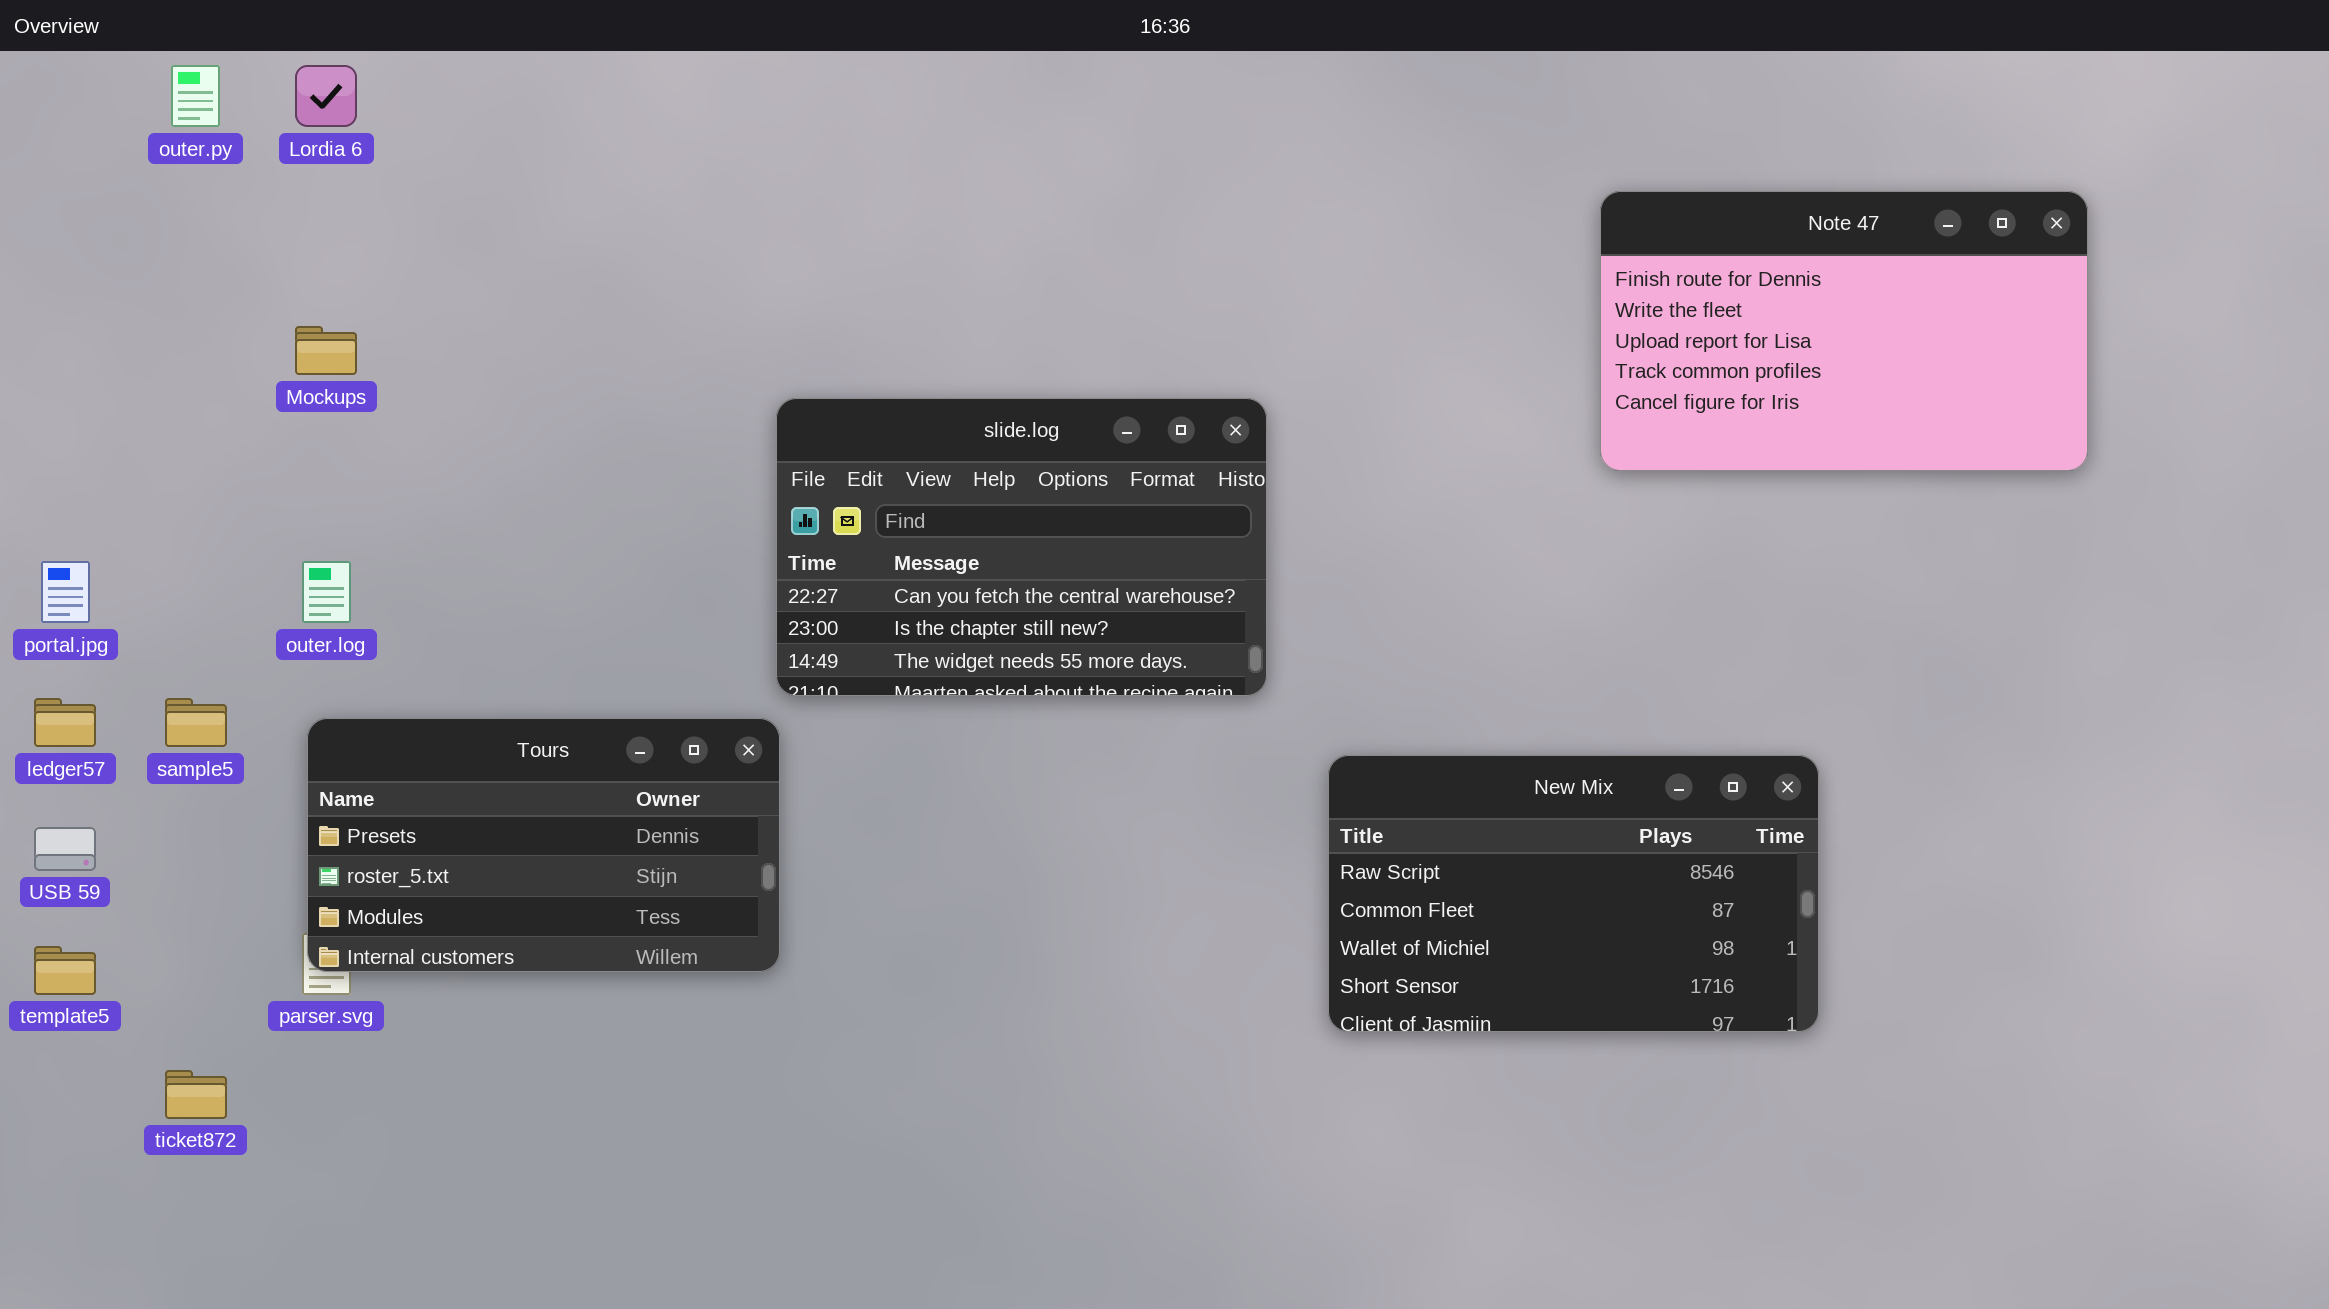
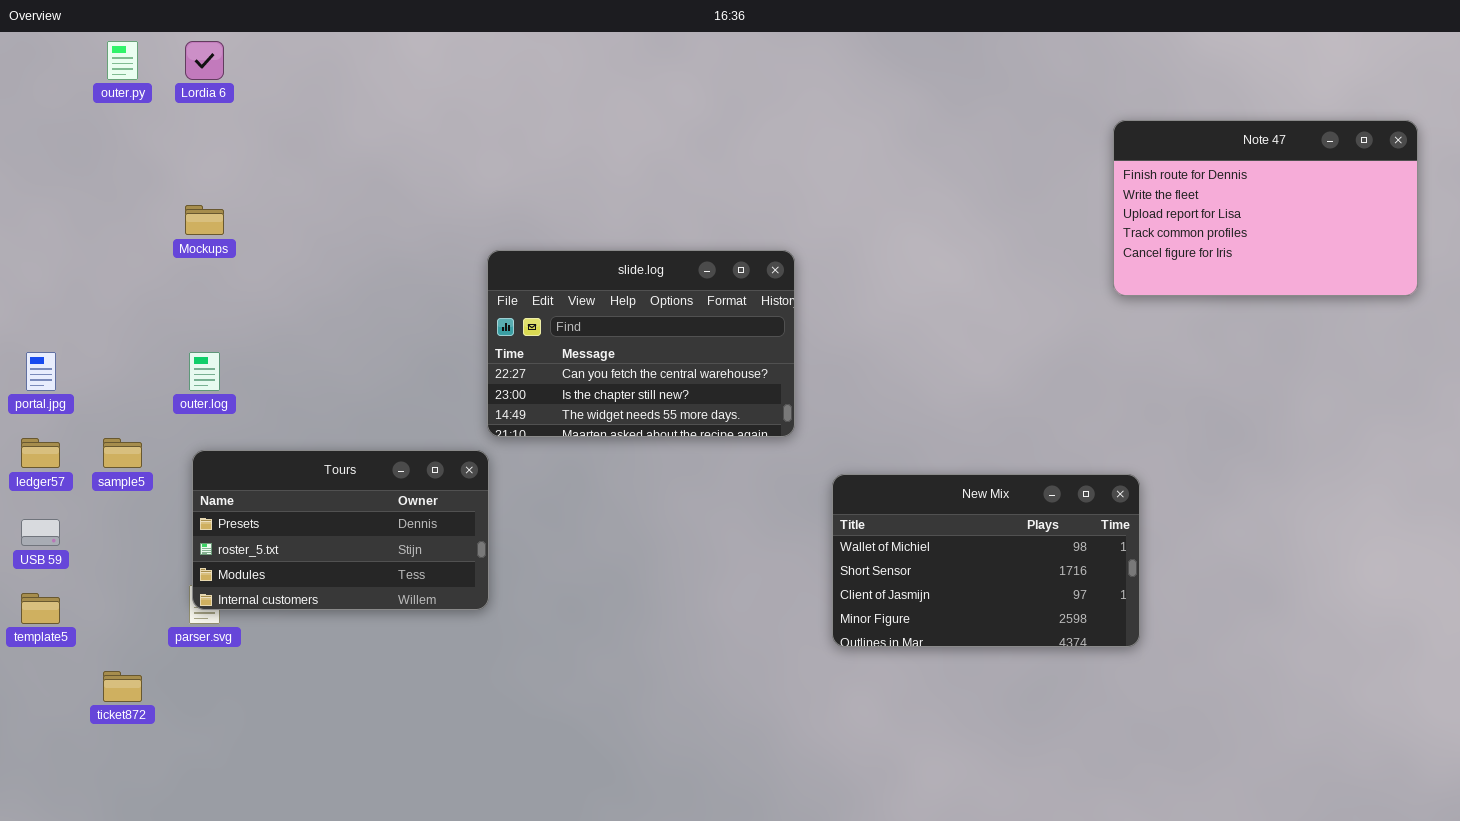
Note 47: [1600,191,2088,471] -> [1113,120,1418,296], moved
New Mix: [1328,755,1819,1032] -> [832,474,1140,647], scrolled down 2 rows

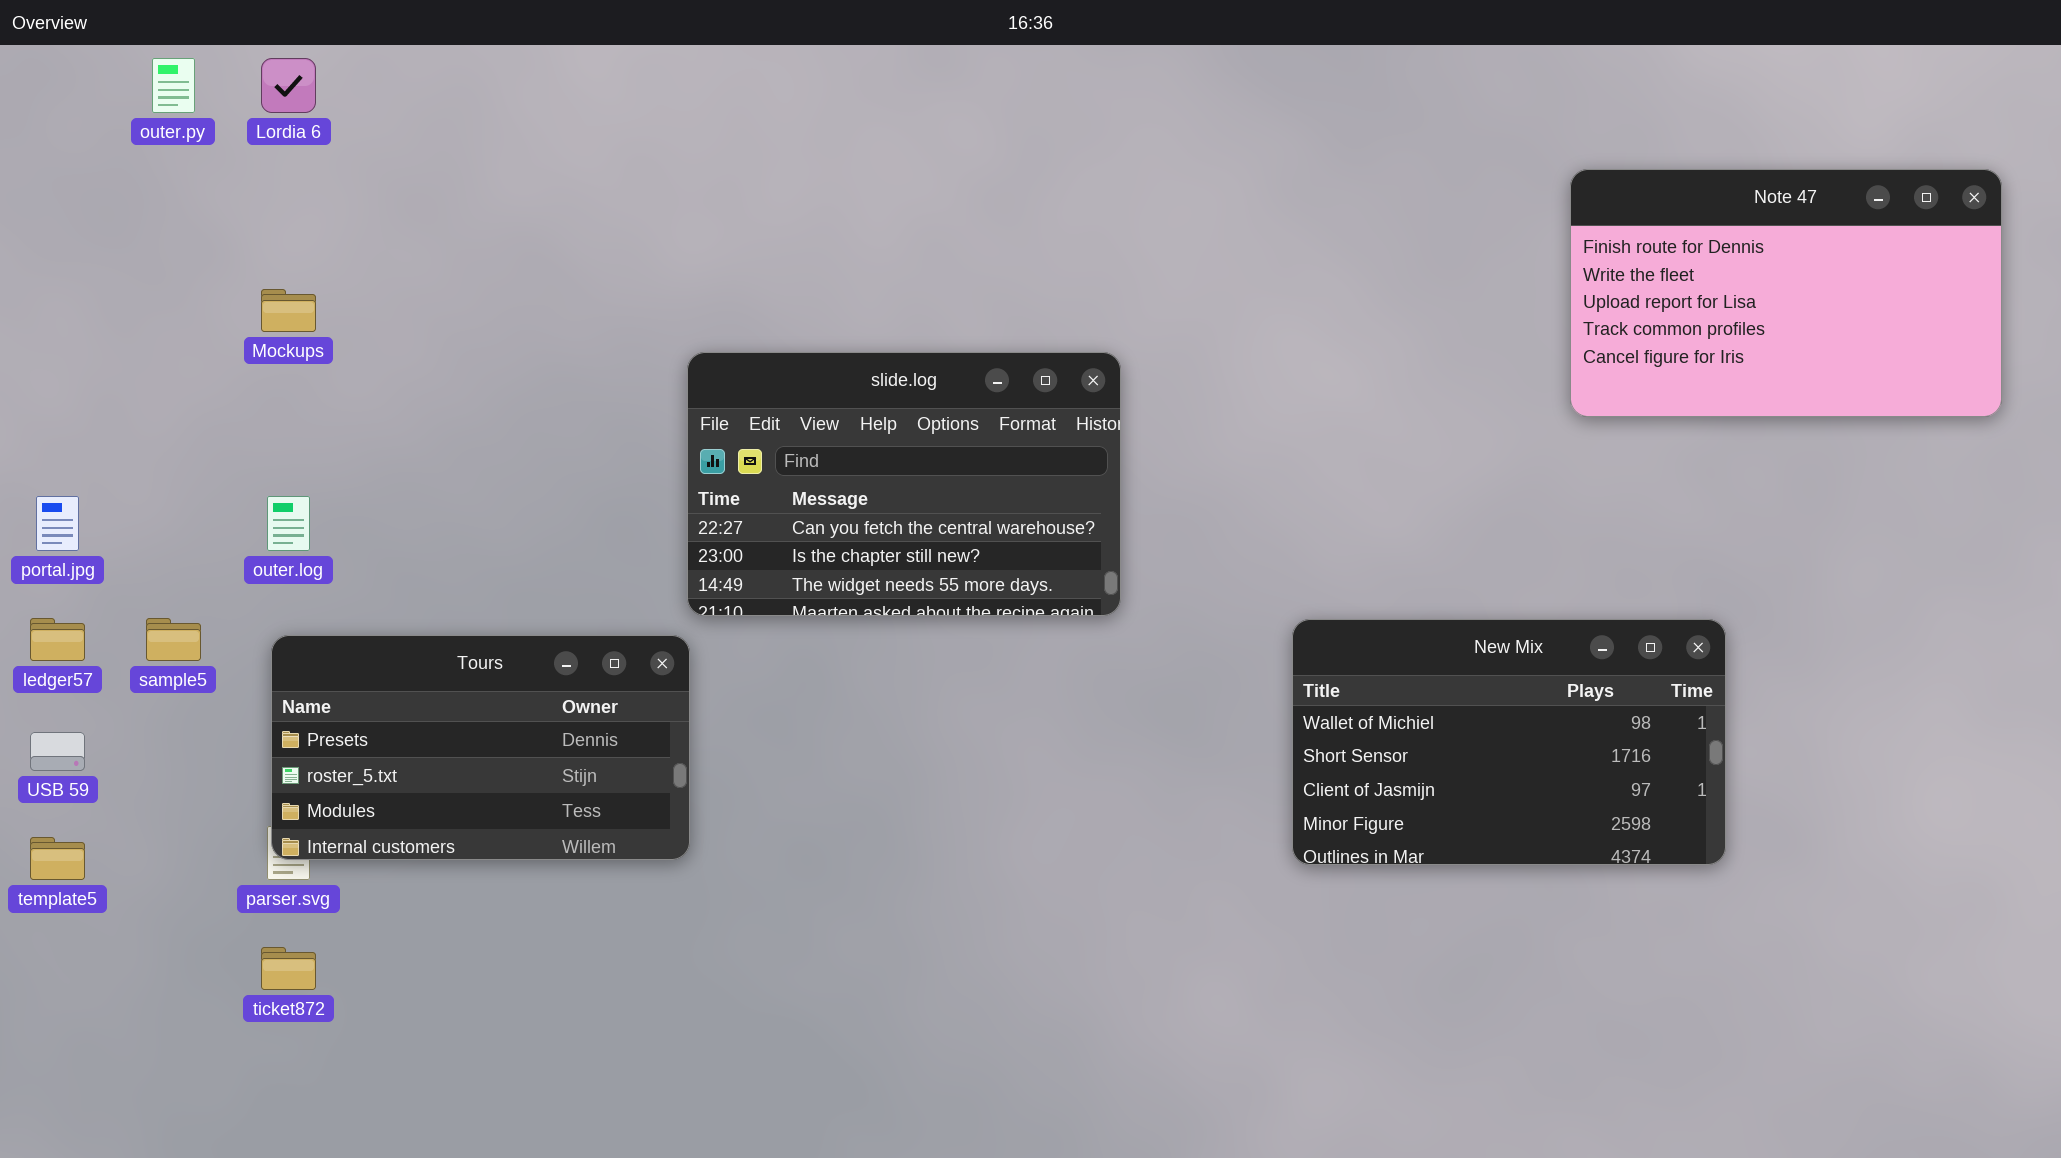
New Mix: [832,474,1140,647] -> [1292,619,1726,865], moved
ticket872: [103,671,142,702] -> [261,947,316,990], moved

